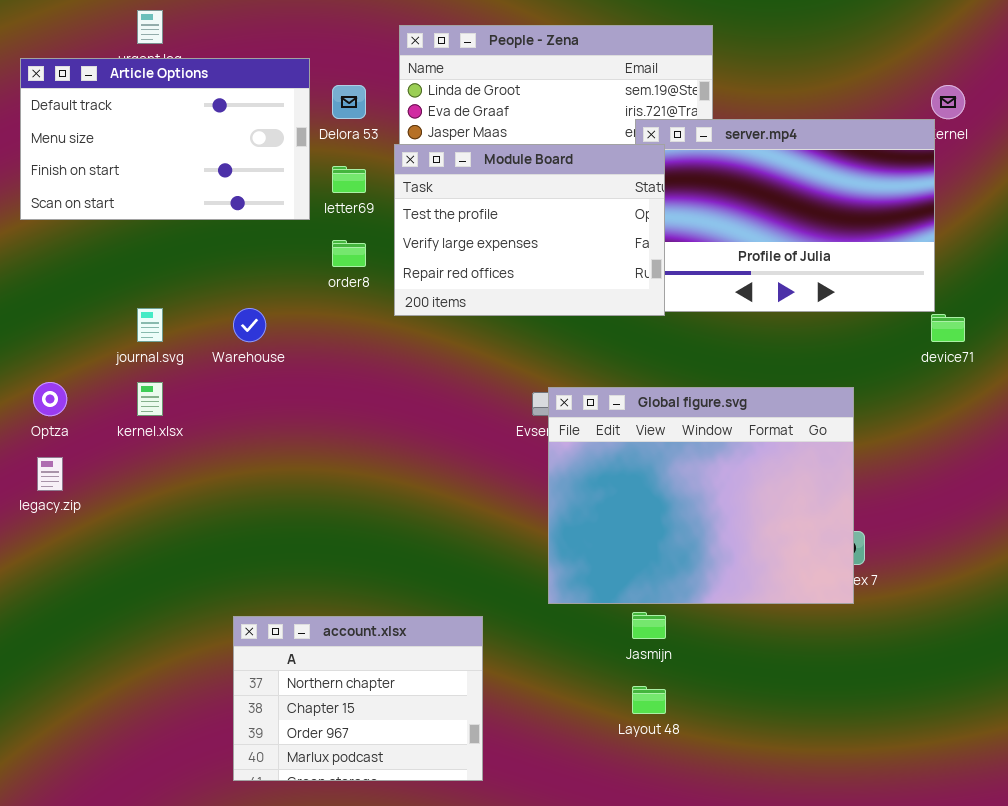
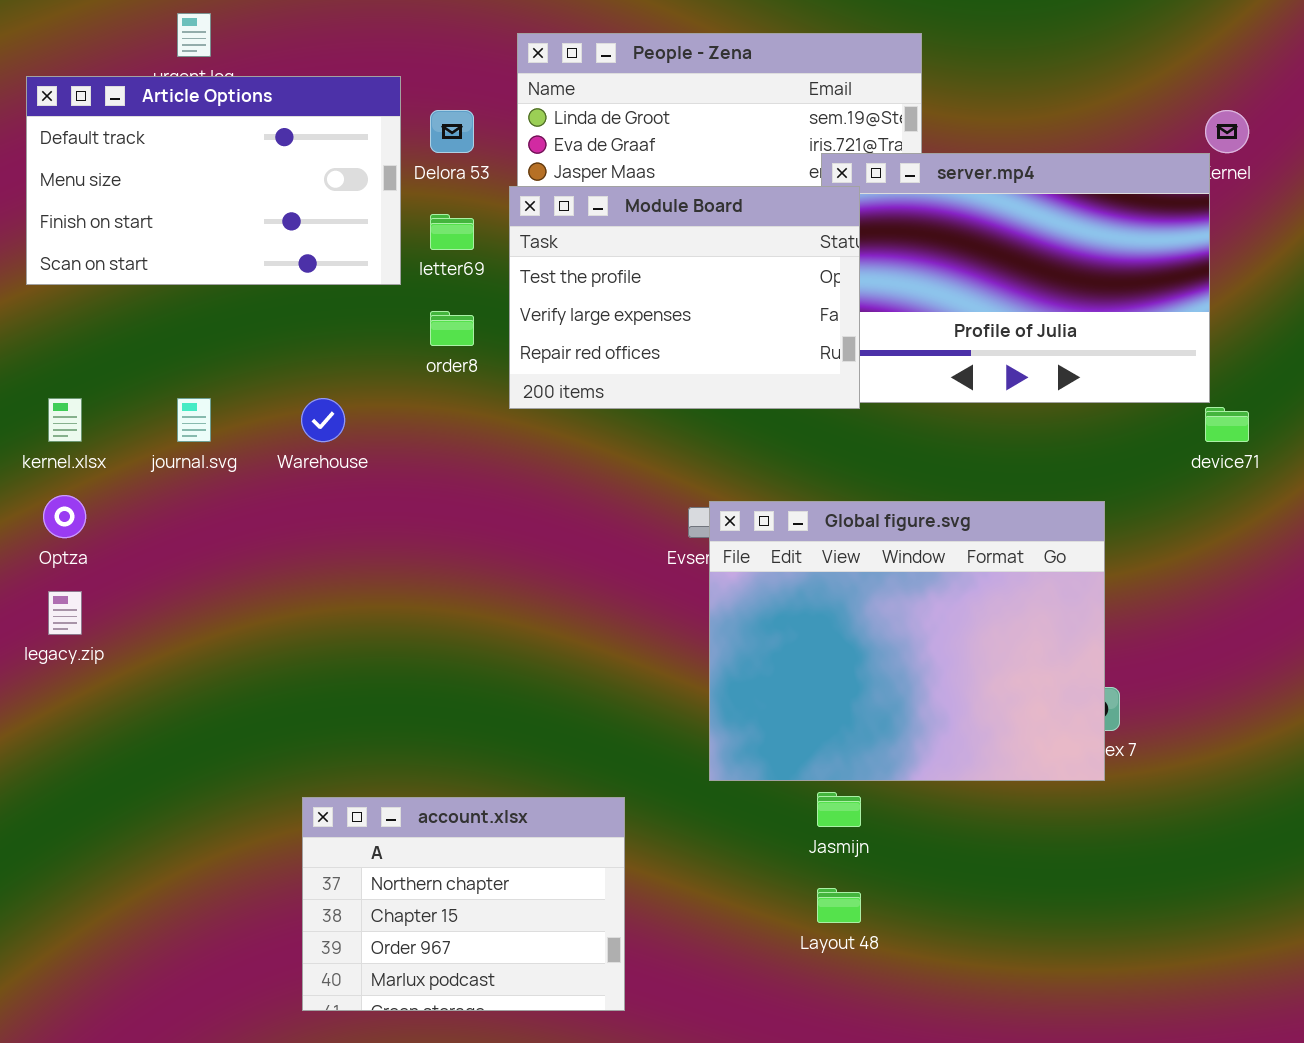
kernel.xlsx: [137,382,163,416] -> [48,398,82,442], moved

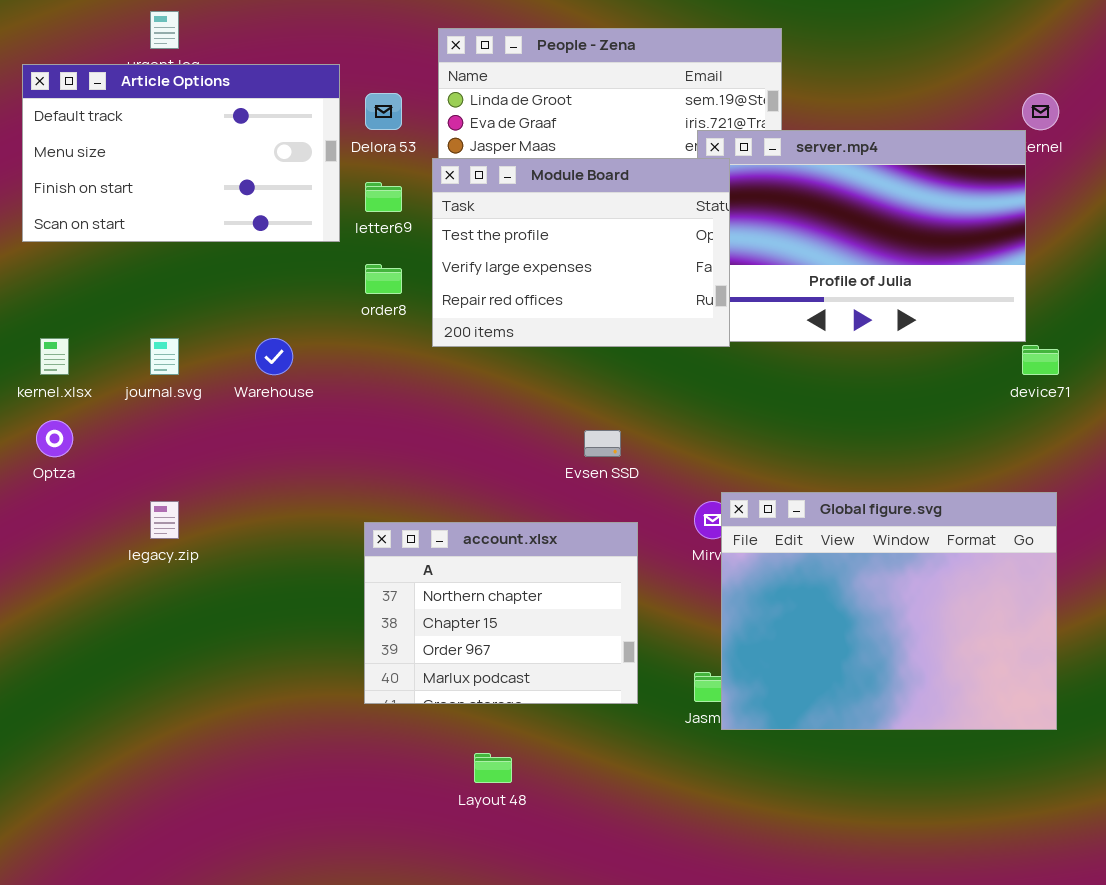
Global figure.svg: [709,501,1105,781] -> [721,492,1057,730], moved
legacy.zip: [48,591,82,635] -> [150,501,179,539], moved
account.xlsx: [302,797,625,1011] -> [364,522,638,704], moved
Layout 48: [817,888,861,923] -> [474,753,512,783], moved

